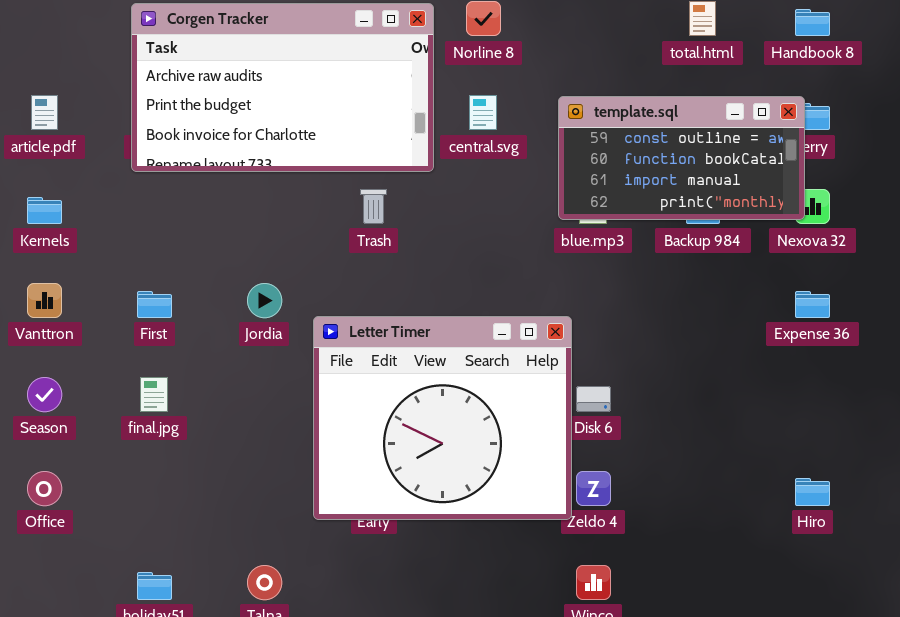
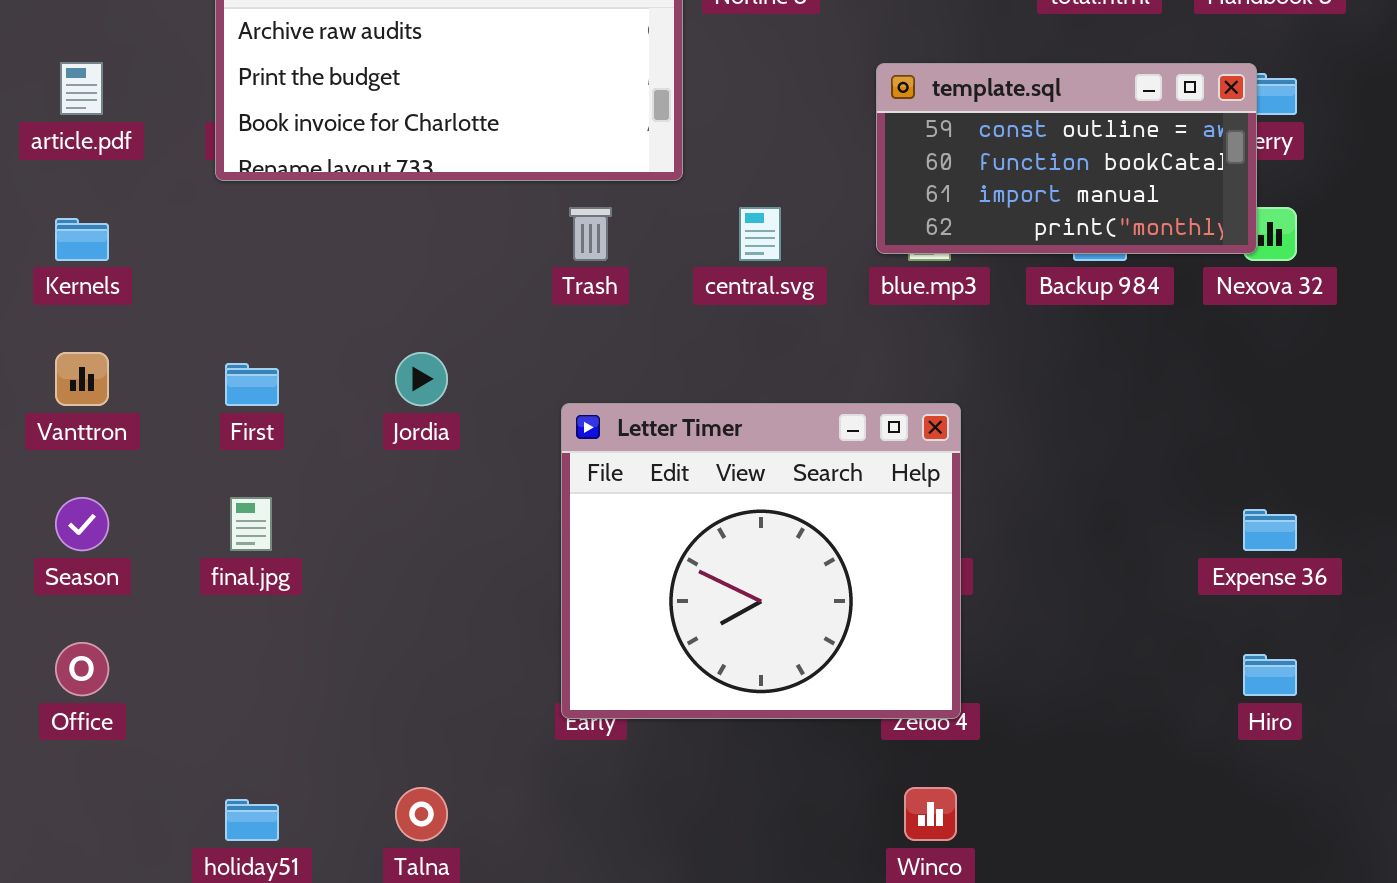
central.svg: [469,95,497,130] -> [739,207,781,261], moved
Expense 36: [795,291,830,318] -> [1243,509,1297,551], moved
Letter Timer: [313,316,572,520] -> [561,403,961,719], moved

